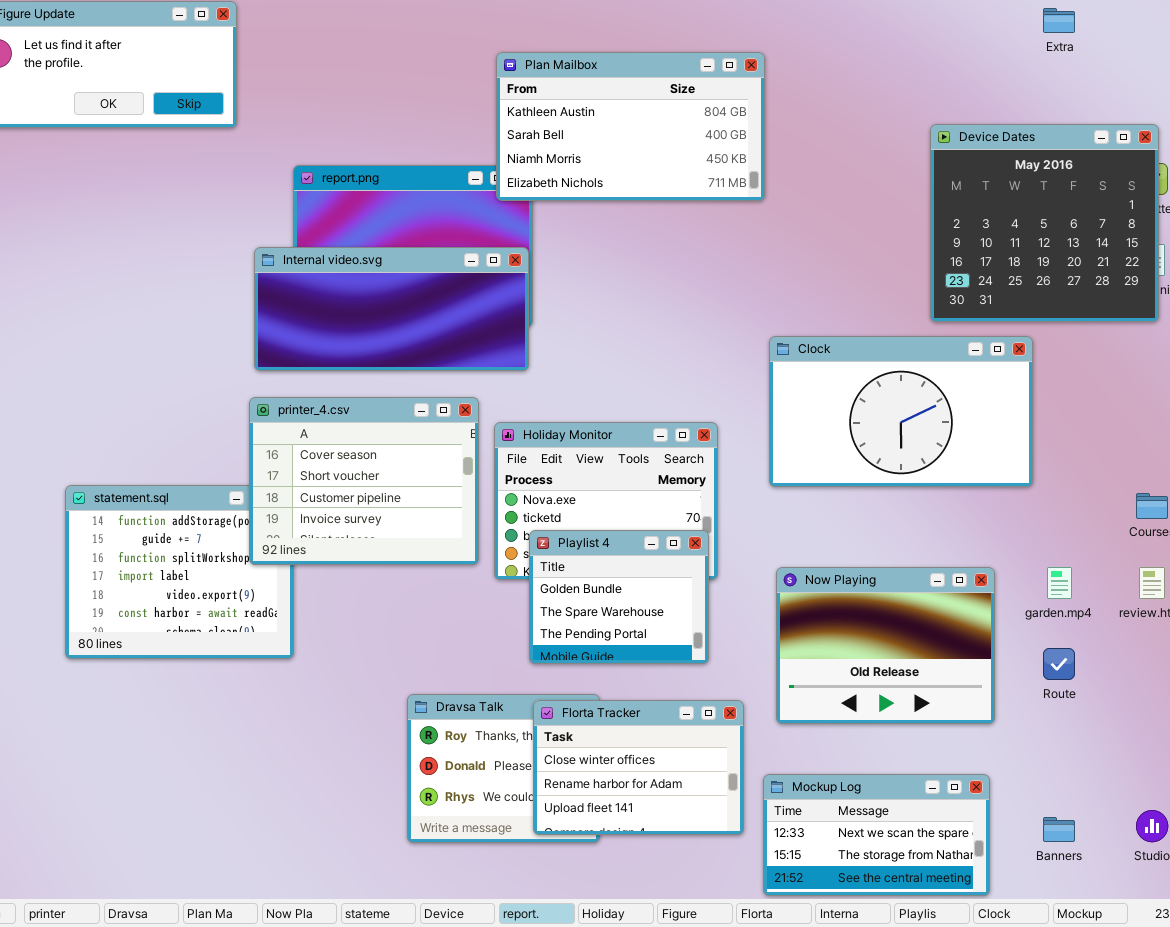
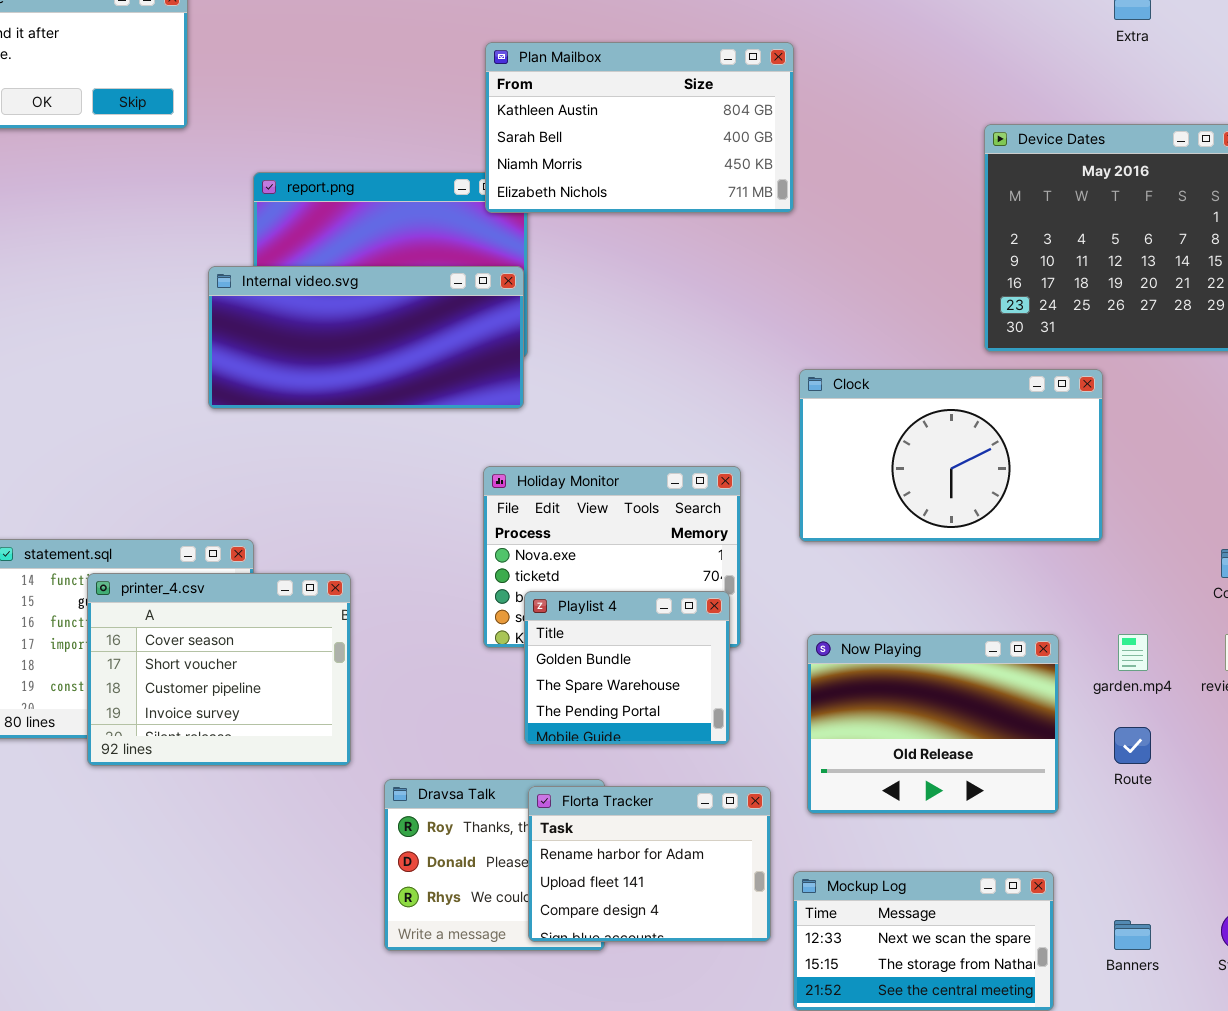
printer_4.csv: [249,397,479,565] -> [87,573,351,766], moved
Florta Tracker: [533,700,744,835] -> [528,786,771,942], scrolled down 1 row

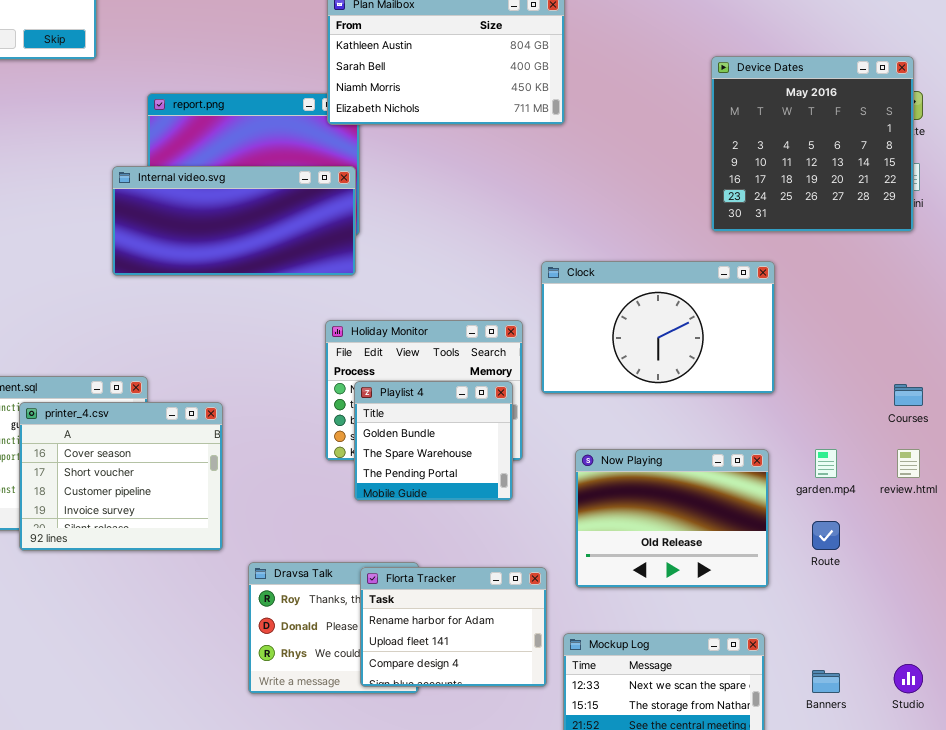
Clock: [799,369,1103,542] -> [541,261,775,394], moved
Playlist 4: [524,591,730,745] -> [354,381,513,501], moved

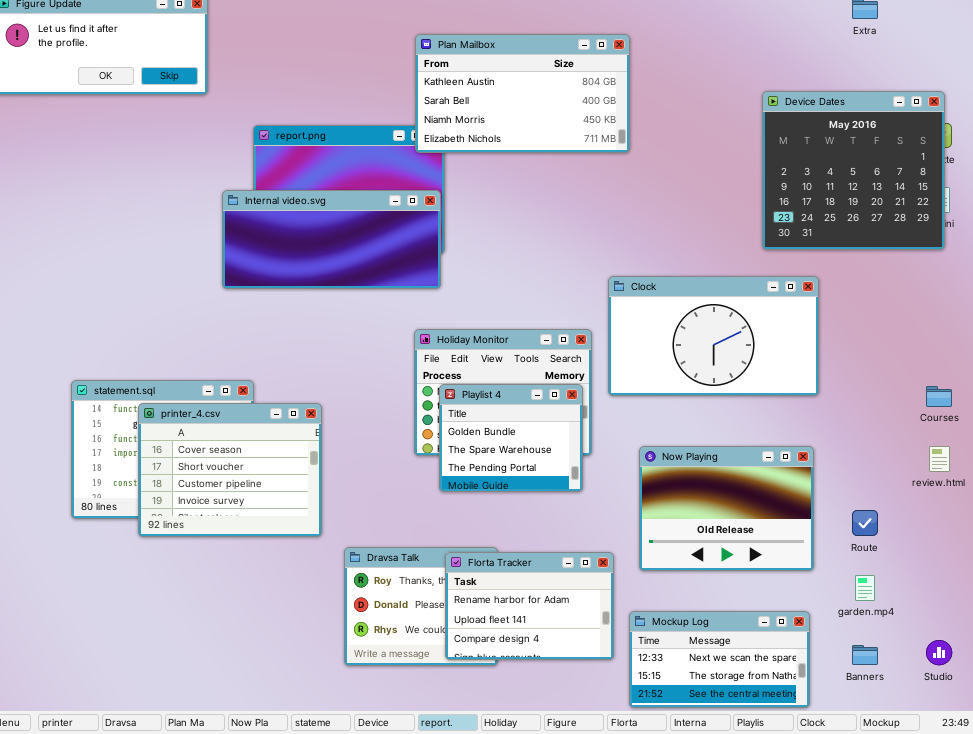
garden.mp4: [815,449,837,478] -> [855,575,875,601], moved

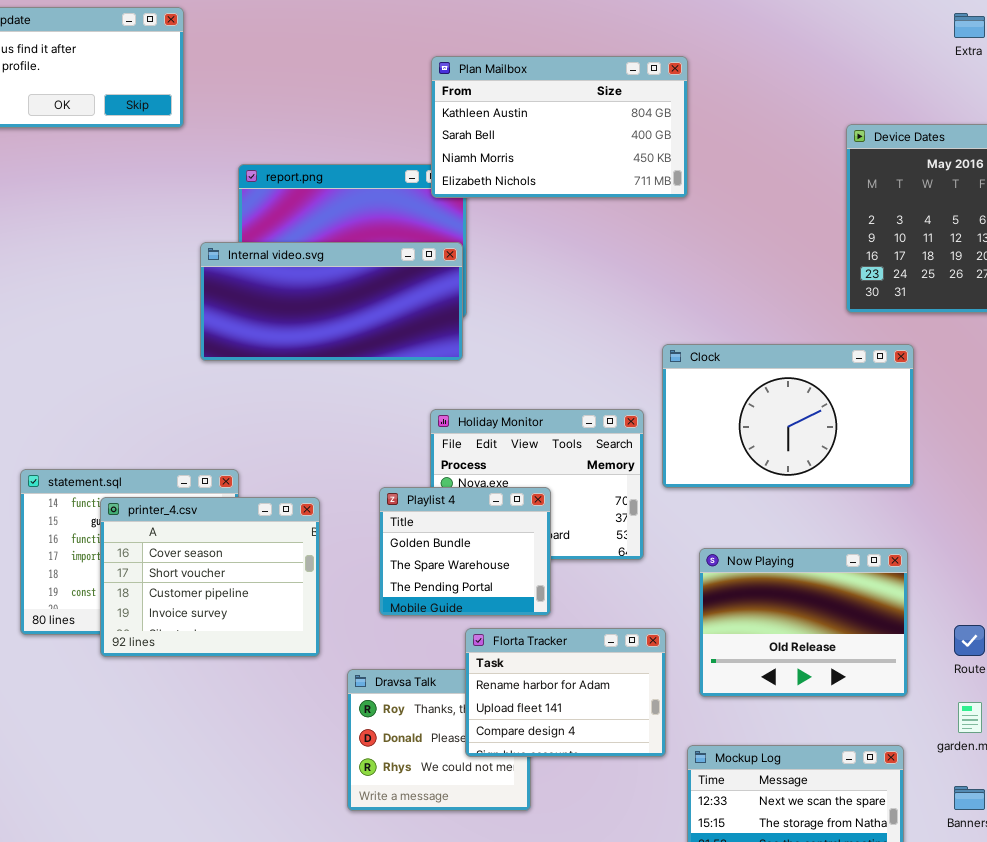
Playlist 4: [439,384,583,492] -> [379,487,551,616], moved
Florta Tracker: [445,552,614,660] -> [465,628,666,757], moved

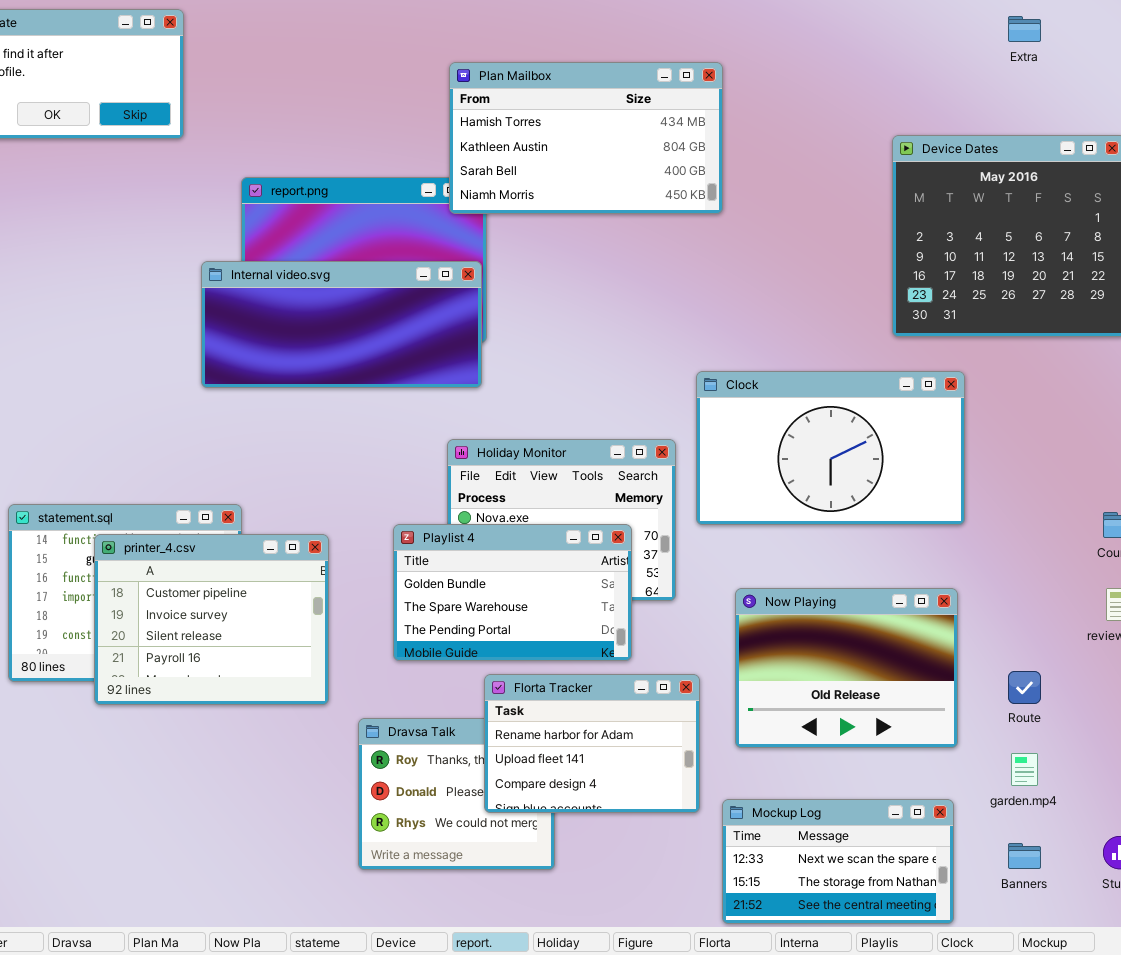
Plan Mailbox: [431,56,688,198] -> [449,62,723,214], scrolled up 1 row
Playlist 4: [379,487,551,616] -> [393,524,632,661], resized
printer_4.csv: [100,497,320,657] -> [94,534,329,705], scrolled down 2 rows

